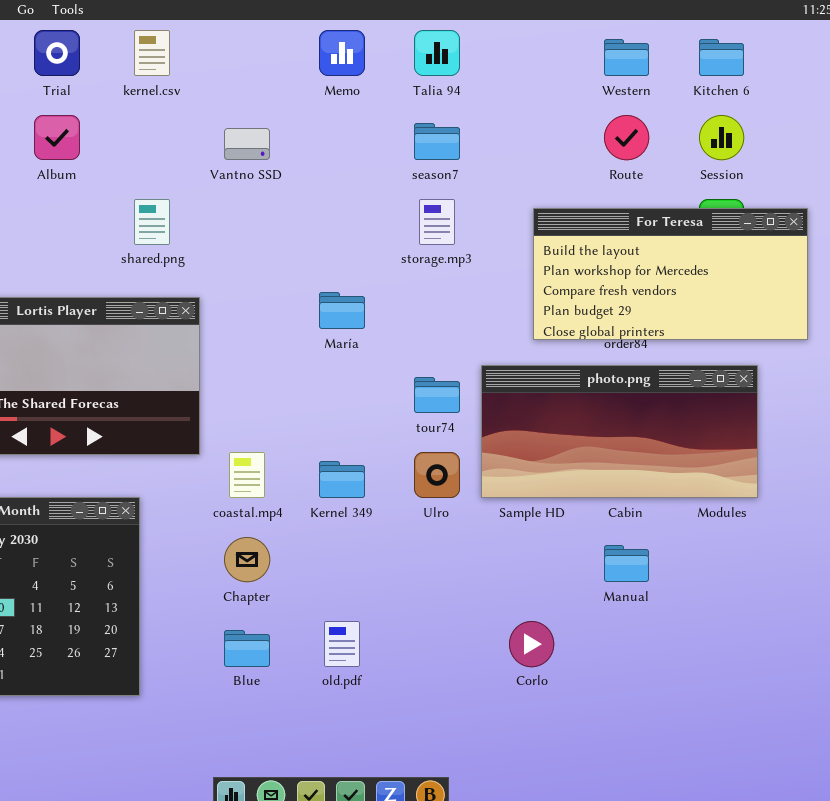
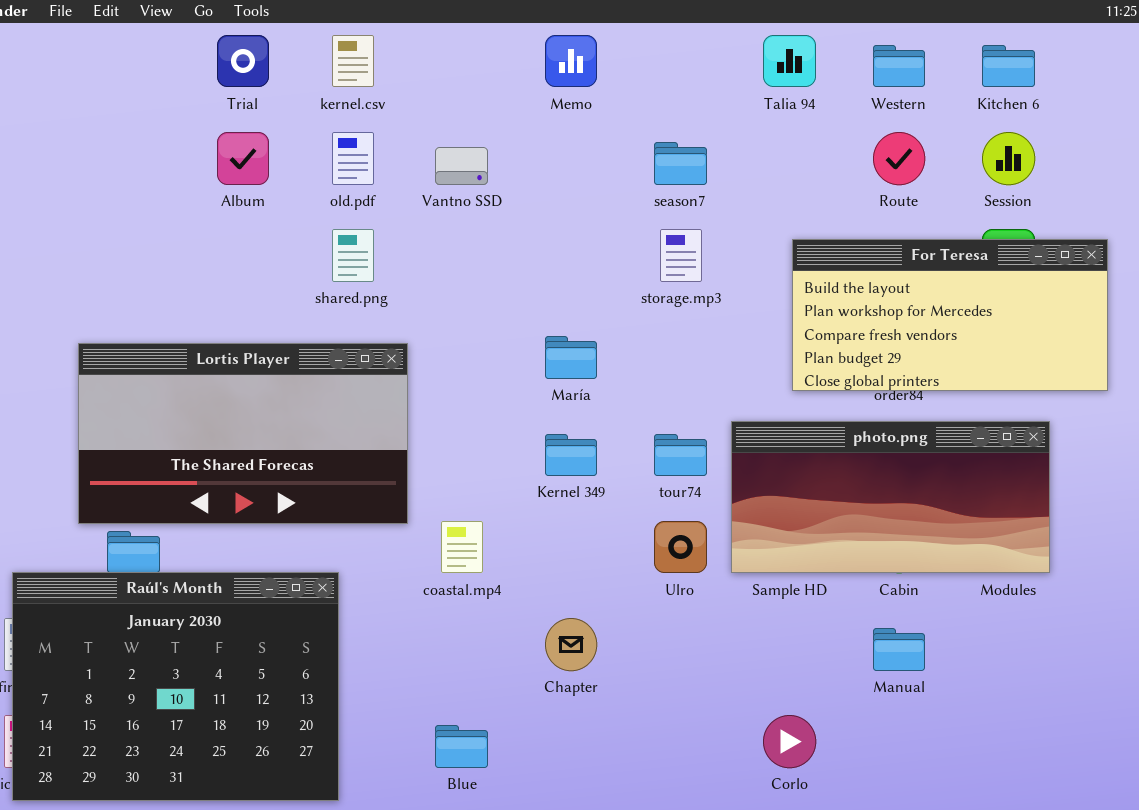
Talia 94: [414,30,460,76] -> [763,35,816,87], moved
Kernel 349: [319,461,365,498] -> [545,434,597,476], moved
Chapter: [224,537,270,582] -> [545,618,597,671], moved
old.pdf: [324,621,360,667] -> [332,132,374,185], moved

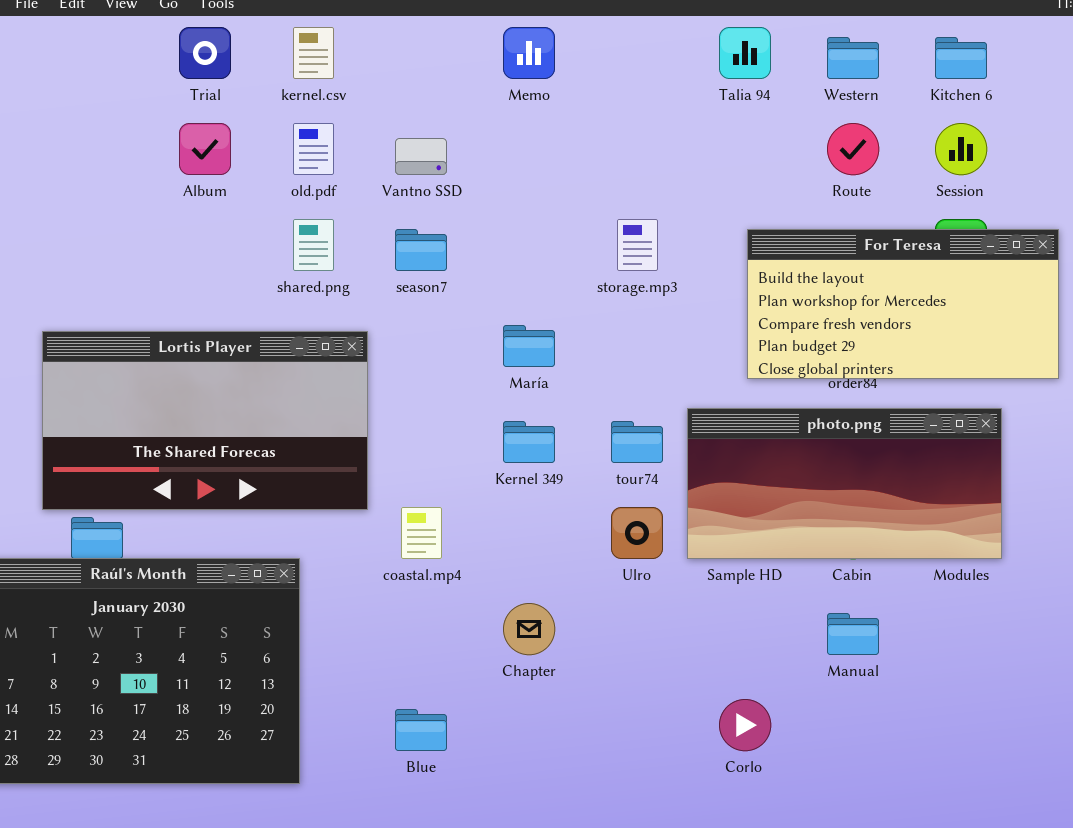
season7: [654,142,707,185] -> [395,229,447,271], moved

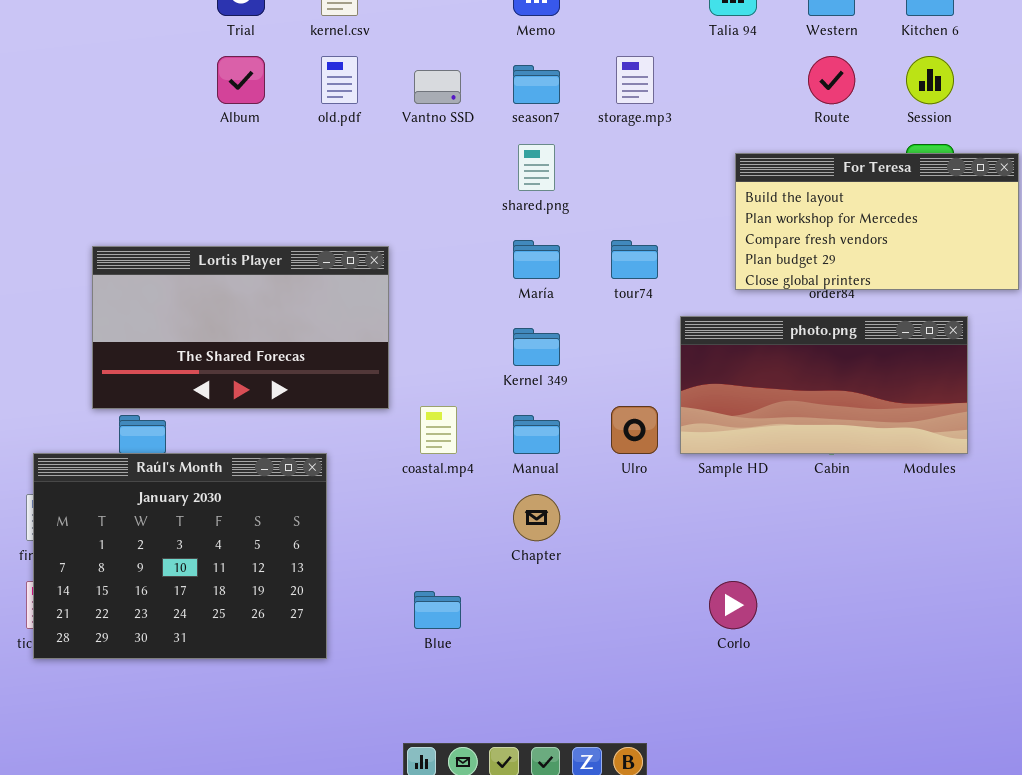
shared.png: [293,219,334,271] -> [518,144,555,191], moved
storage.mp3: [617,219,658,271] -> [616,56,654,104], moved
season7: [395,229,447,271] -> [513,65,560,104], moved
tour74: [611,421,663,463] -> [611,240,658,279], moved
Manual: [827,613,879,655] -> [513,415,560,454], moved

